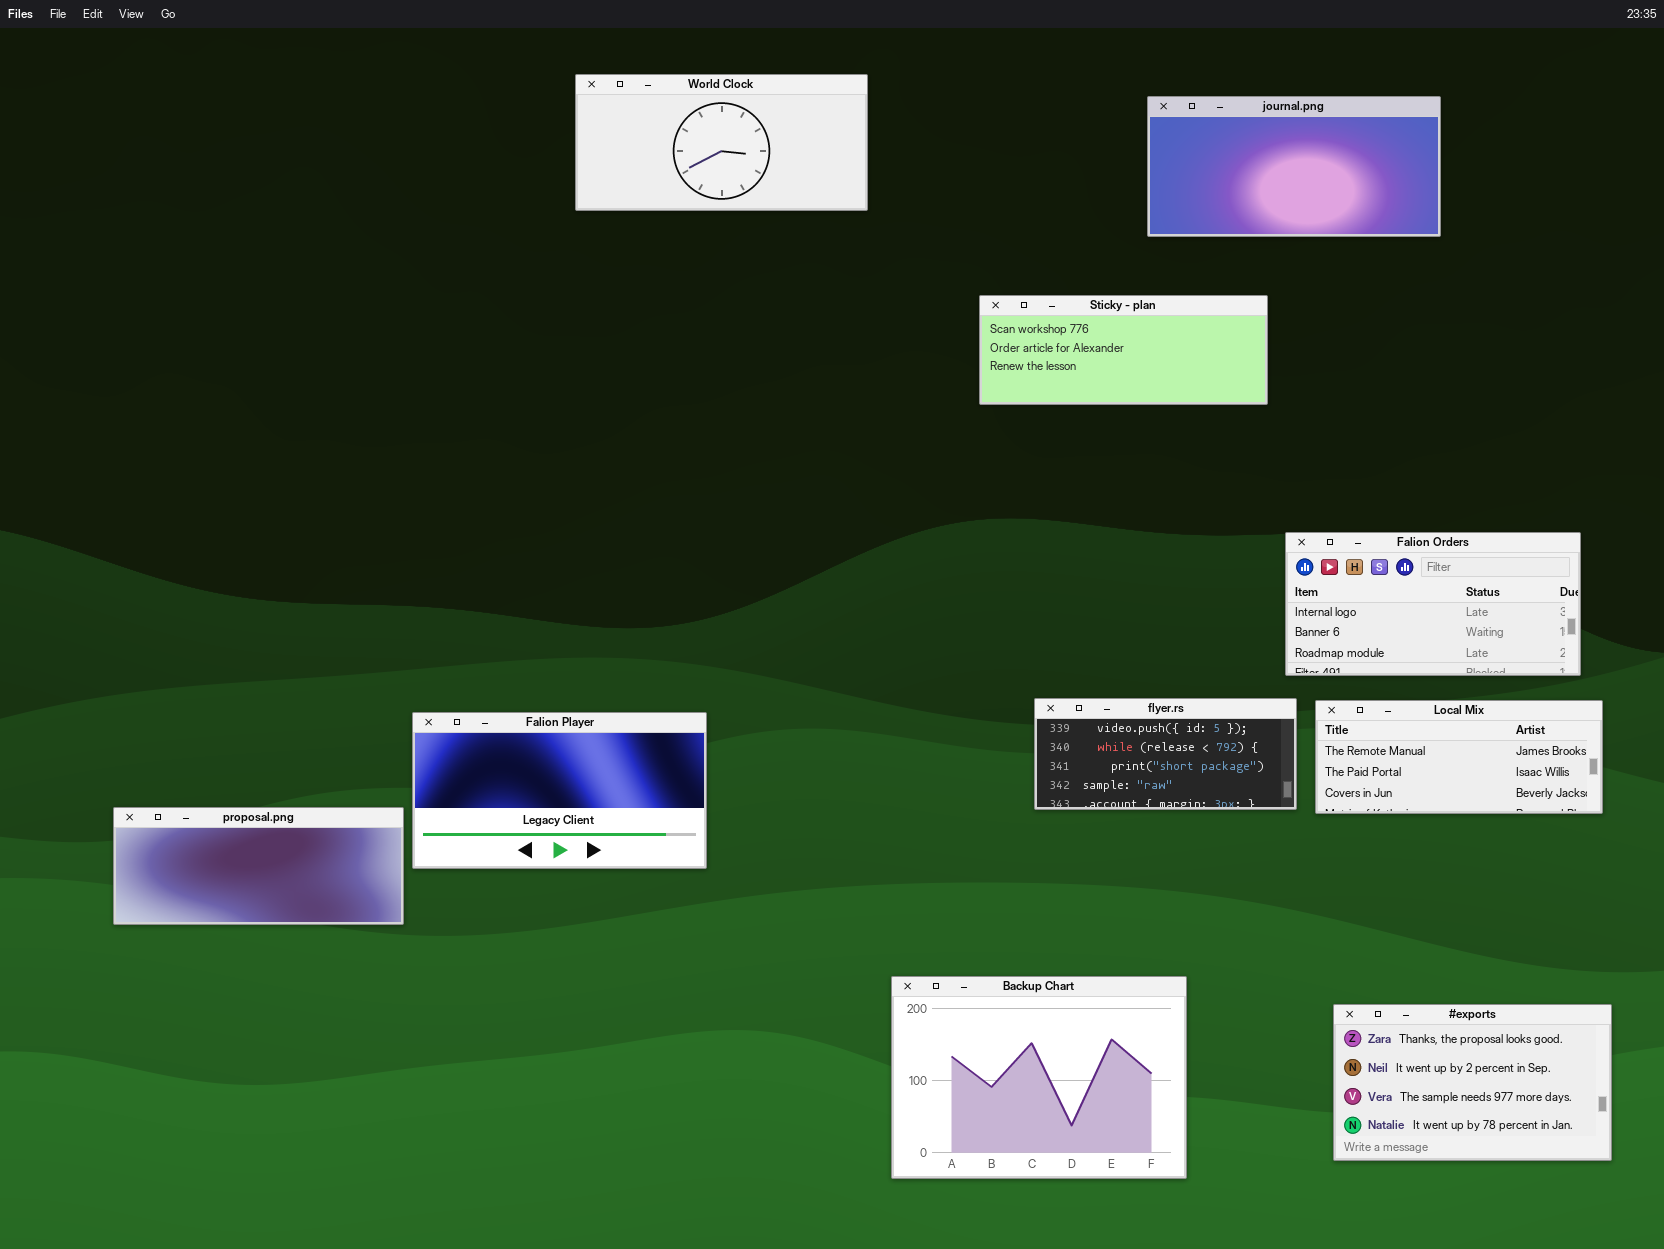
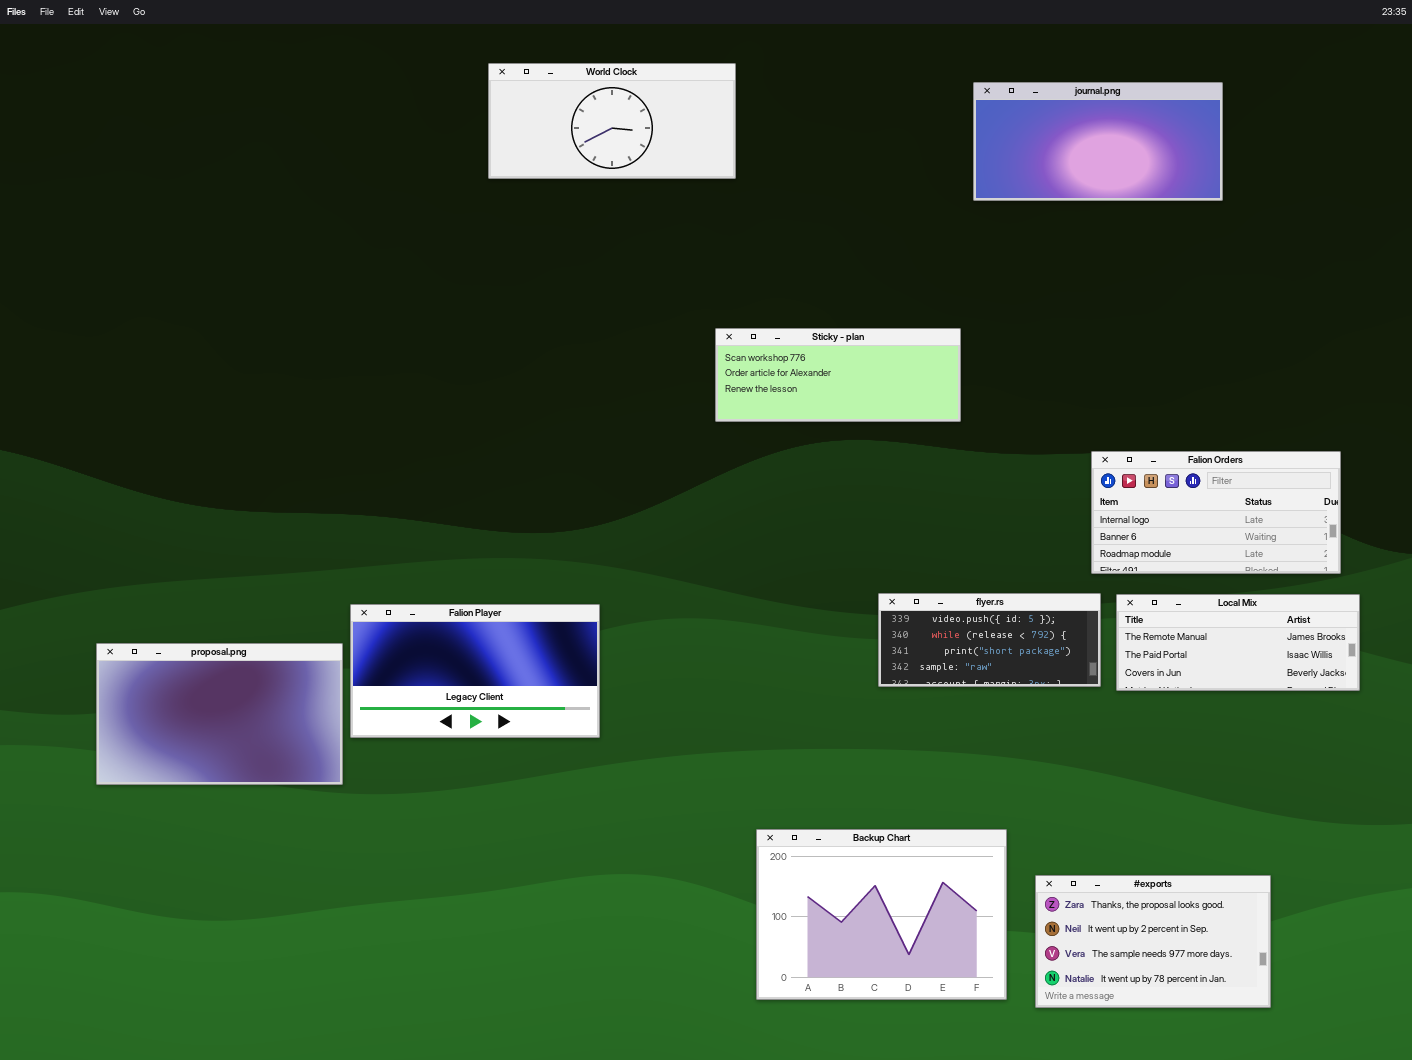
Sticky - plan: [979,295,1268,405] -> [715,328,961,422], moved
proposal.png: [113,807,404,925] -> [96,643,343,785], resized
#exports: [1333,1004,1612,1161] -> [1035,875,1271,1008], moved

